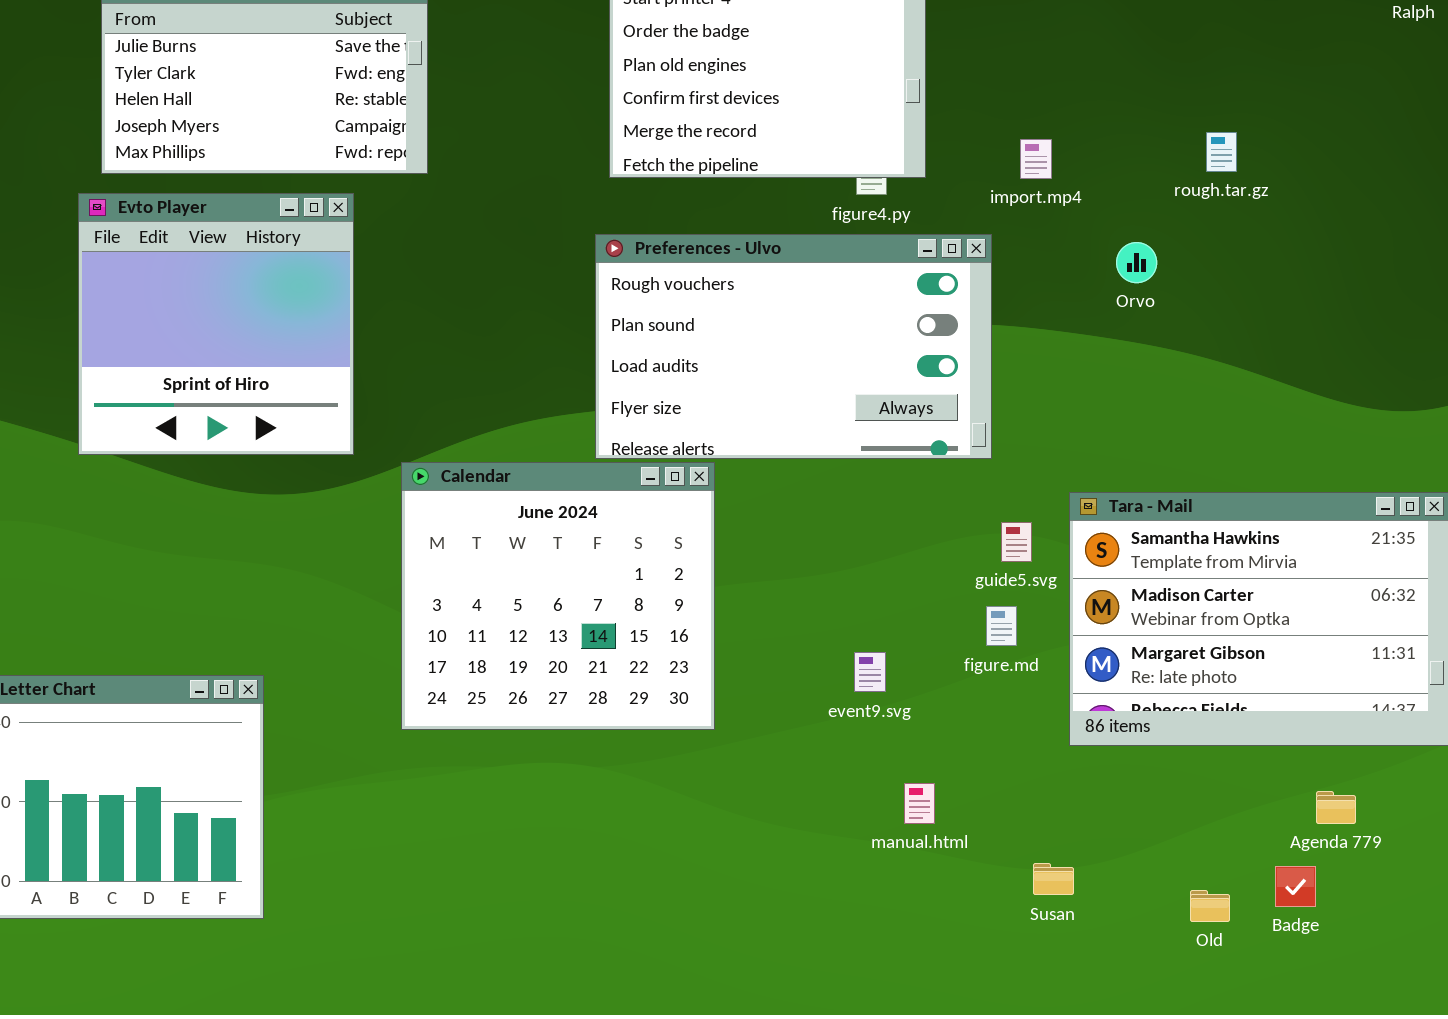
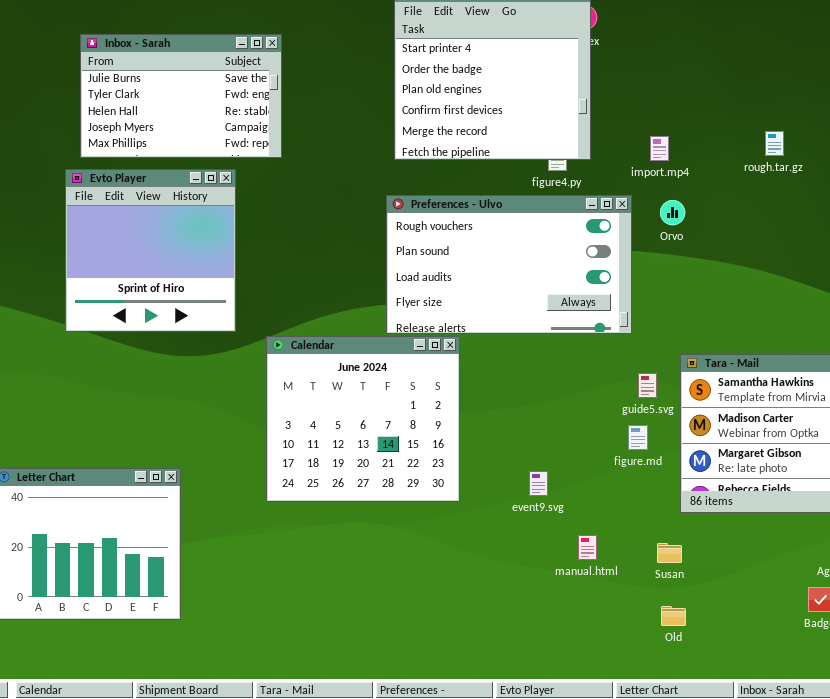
Orvo: [1116,242,1157,283] -> [660,200,685,225], moved
event9.svg: [854,652,886,692] -> [529,471,548,496], moved
Susan: [1033,863,1074,895] -> [657,543,682,563], moved
Old: [1190,890,1230,922] -> [661,606,686,626], moved

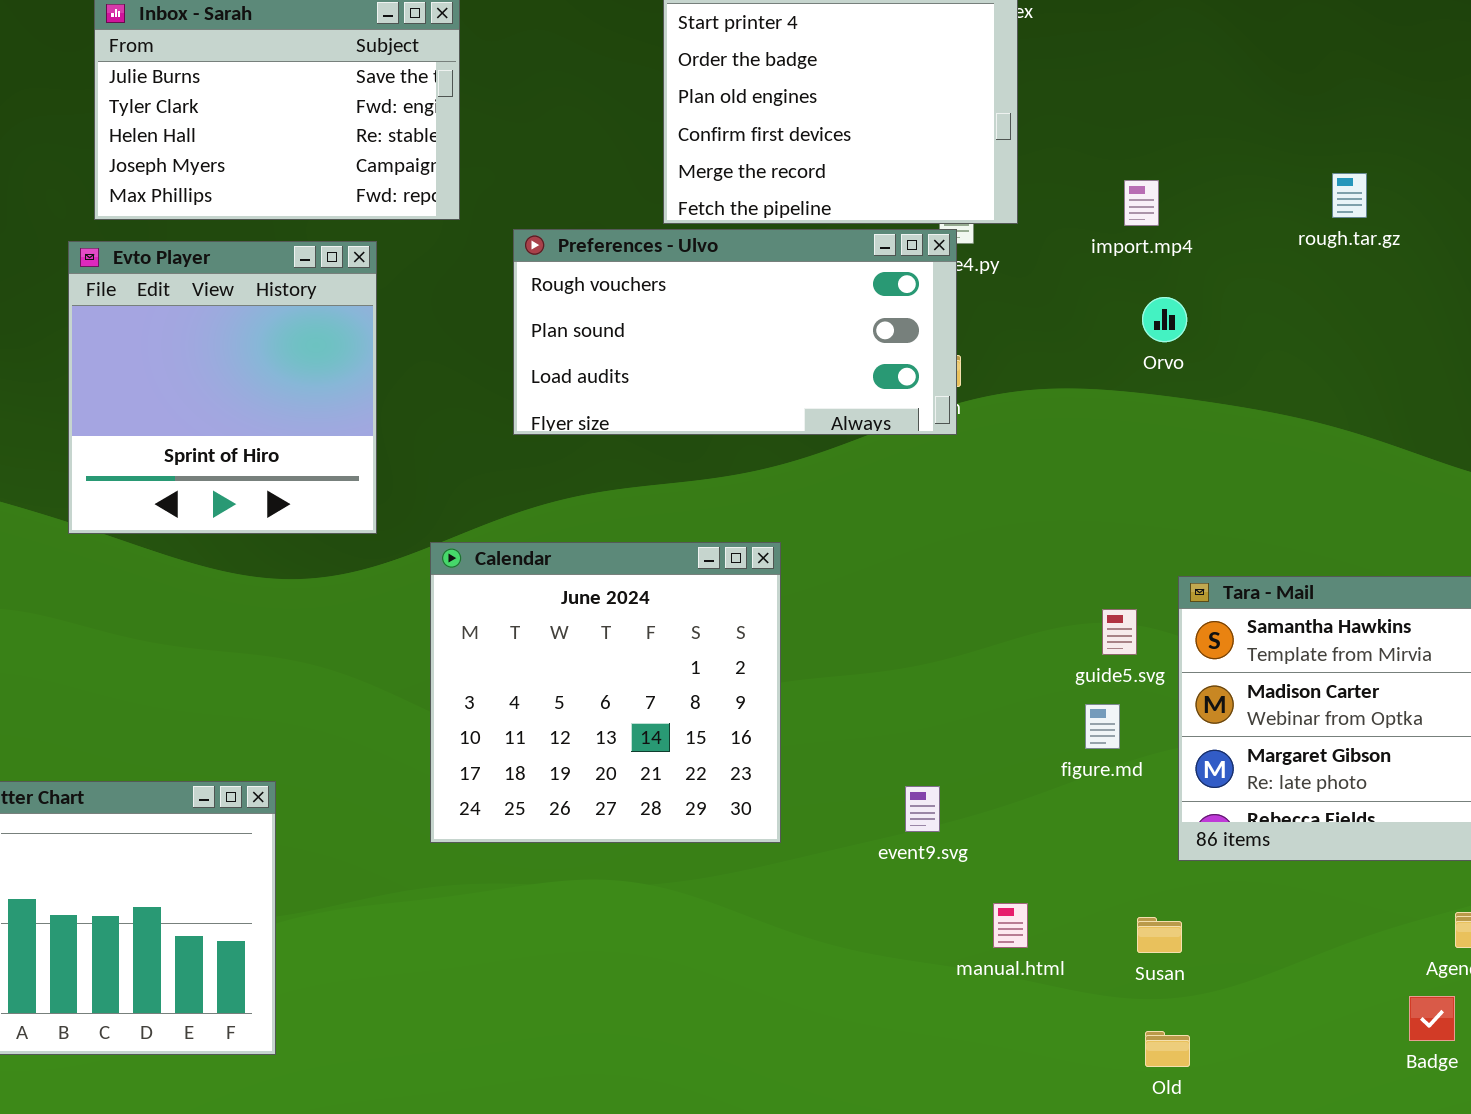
Preferences - Ulvo: [386,195,632,334] -> [513,229,957,435], moved, resized

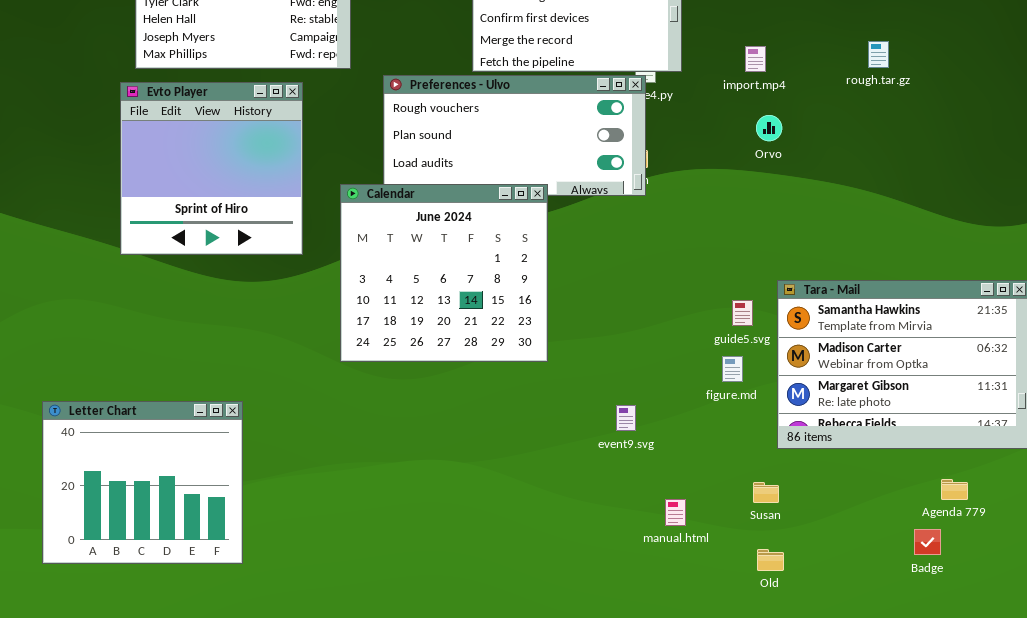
Calendar: [430,542,781,843] -> [340,184,548,362], moved
manual.html: [993,903,1028,948] -> [665,499,686,526], moved

